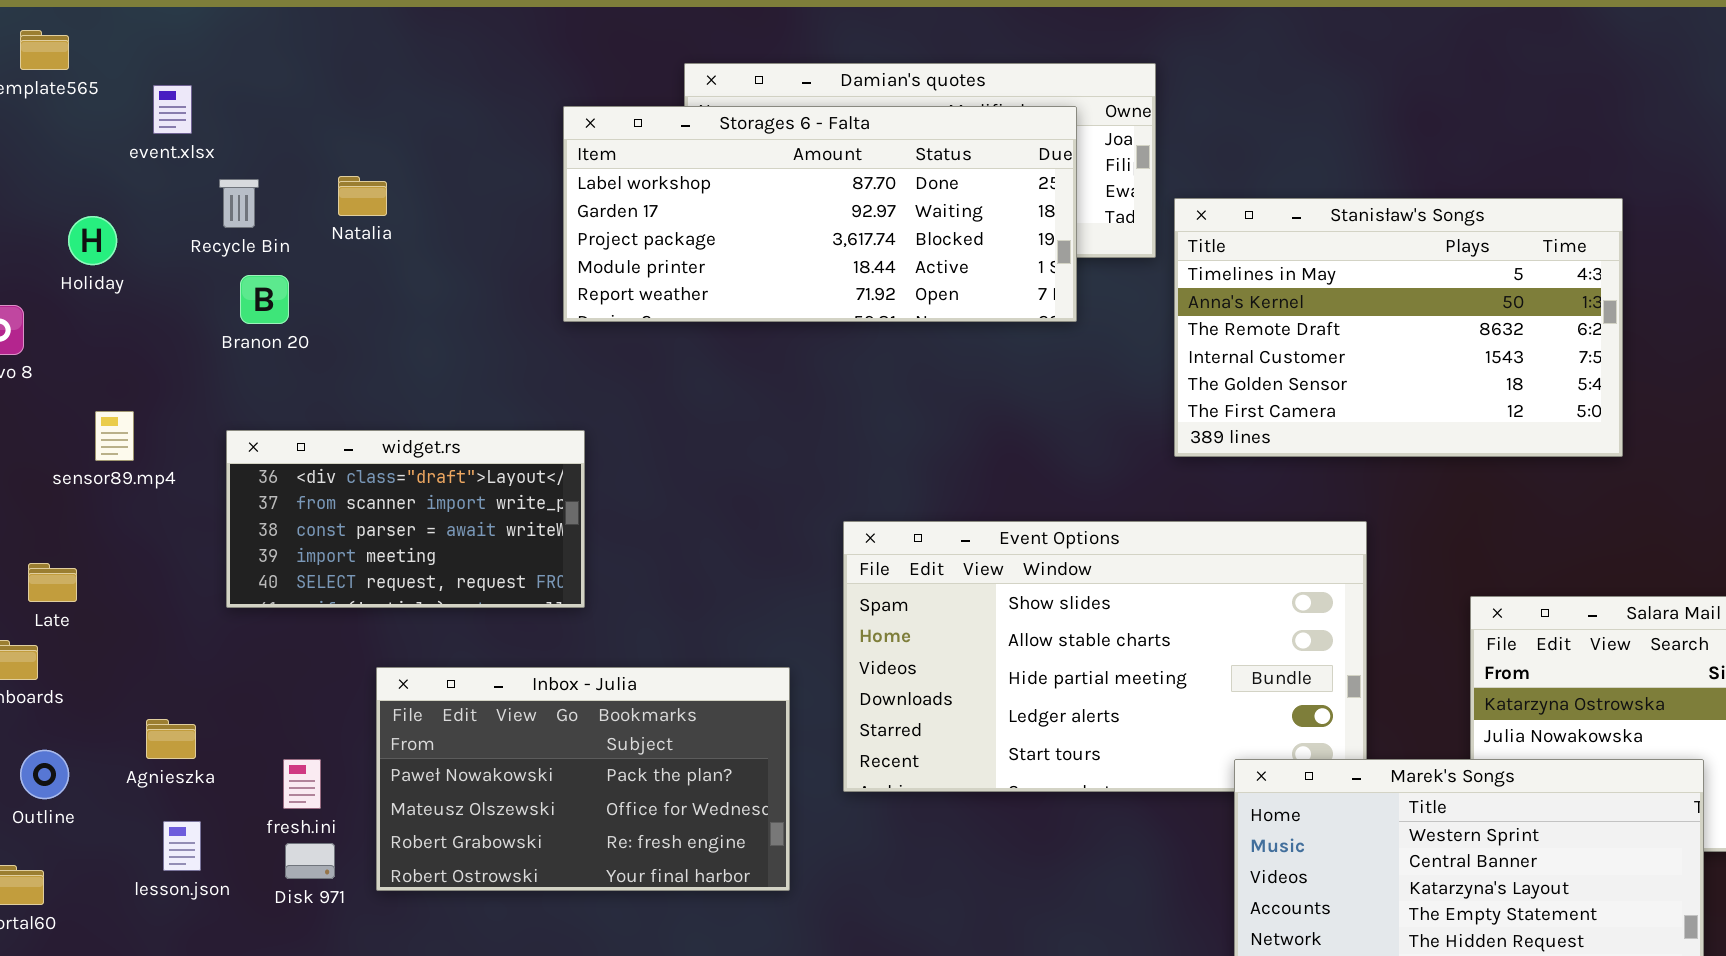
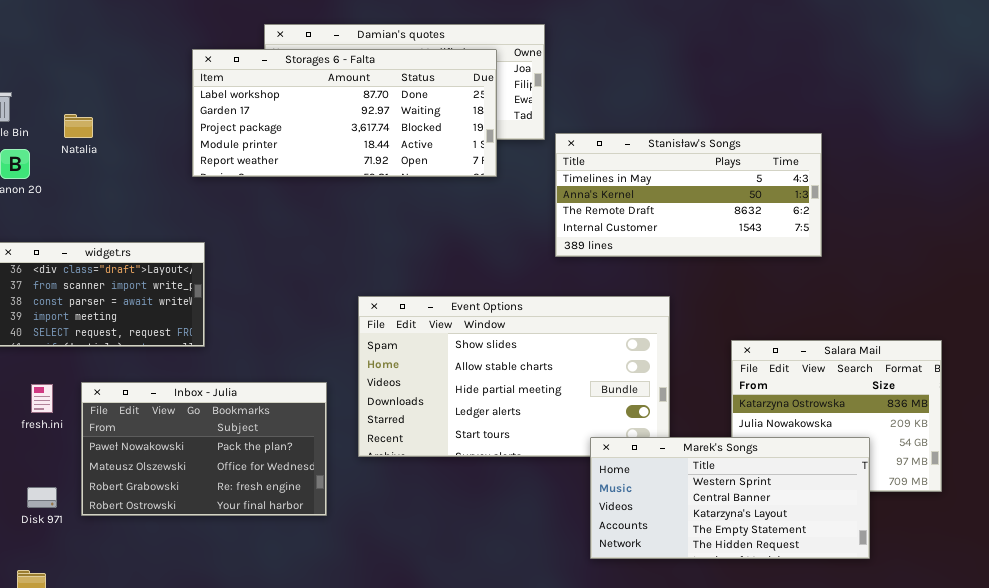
Natalia: [338,176,387,216] -> [64,114,93,138], moved
Stanisław's Songs: [1174,198,1623,457] -> [555,133,822,257], resized
fresh.ini: [283,759,321,809] -> [31,384,53,413], moved

